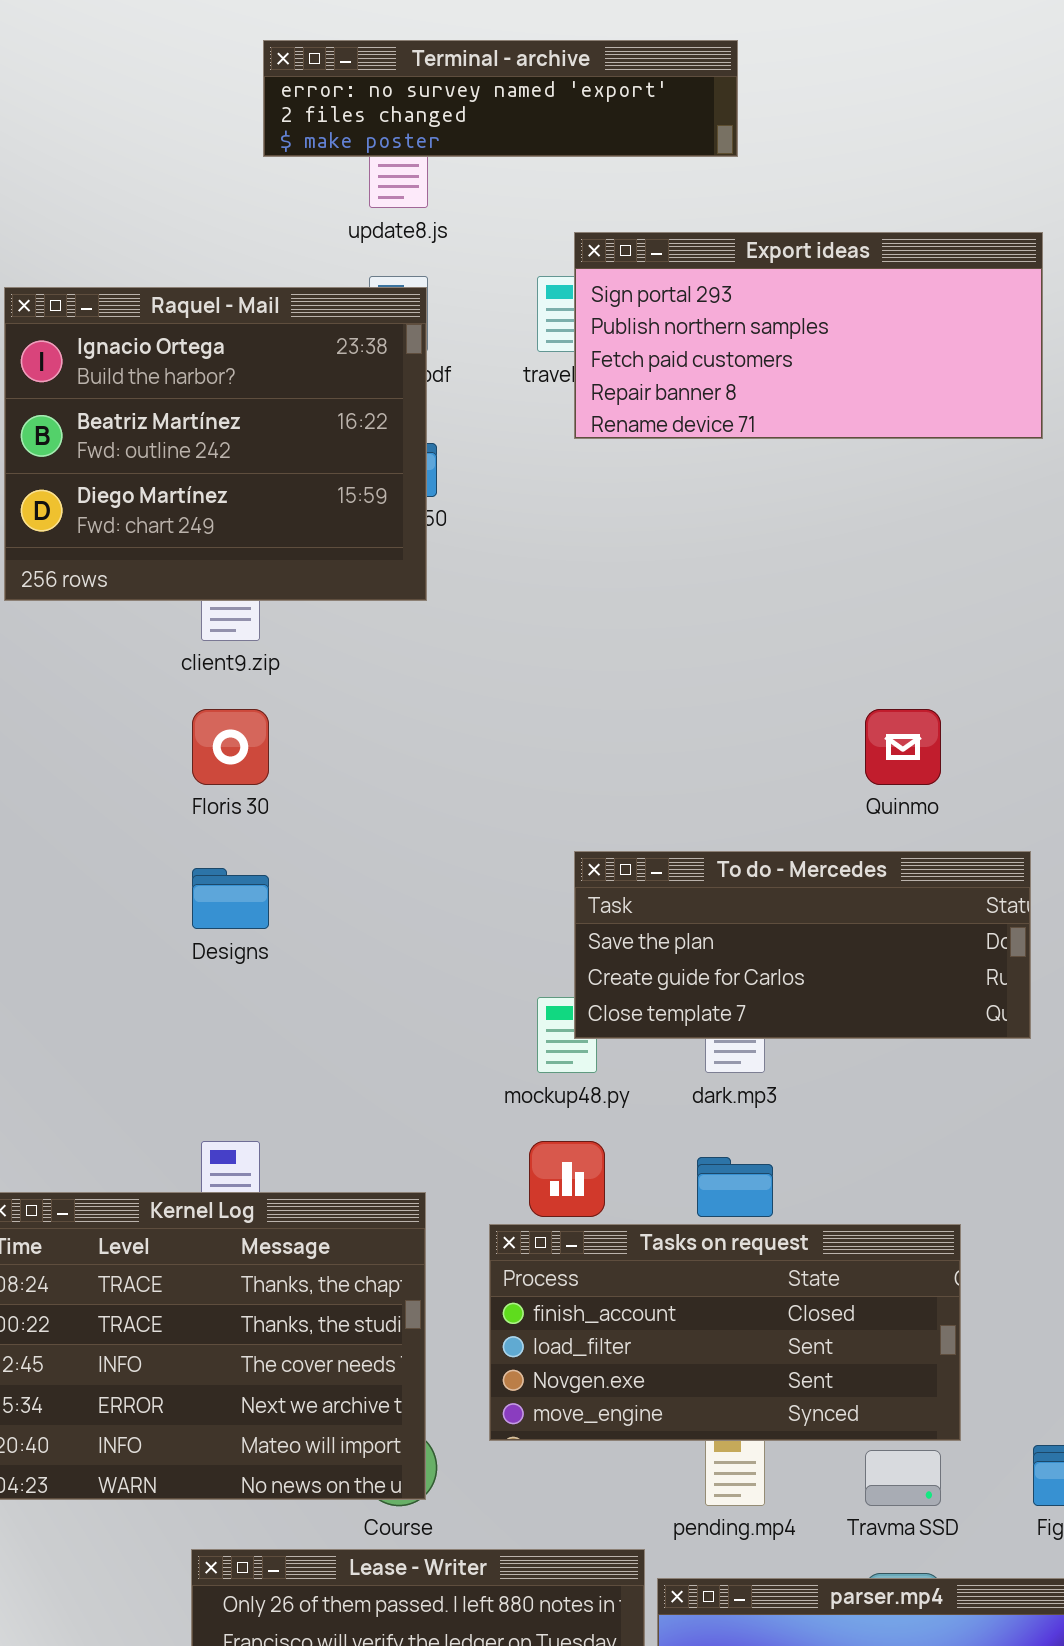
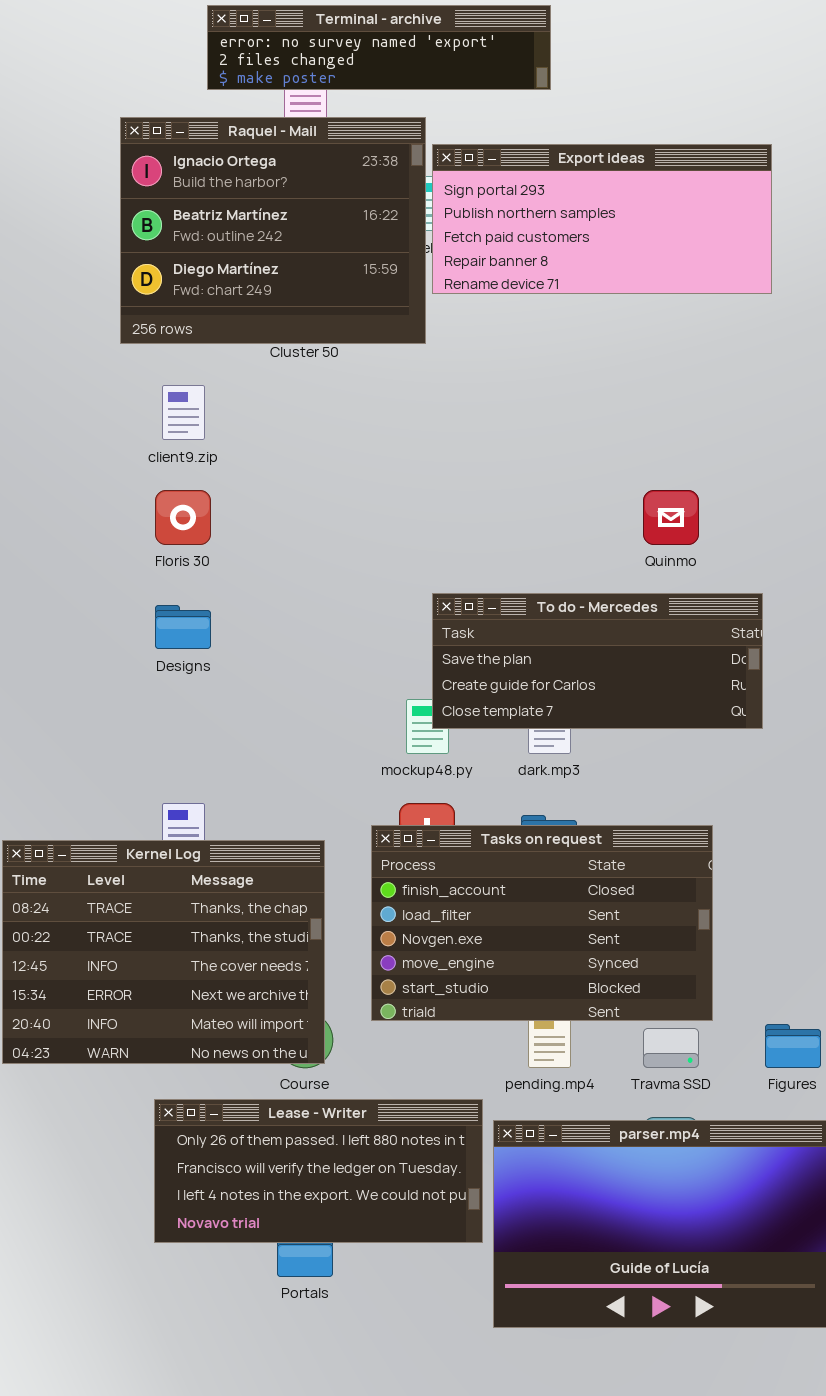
Raquel - Mail: [4,287,427,601] -> [120,117,426,344], moved
Tasks on request: [489,1224,961,1441] -> [371,825,713,1021], resized

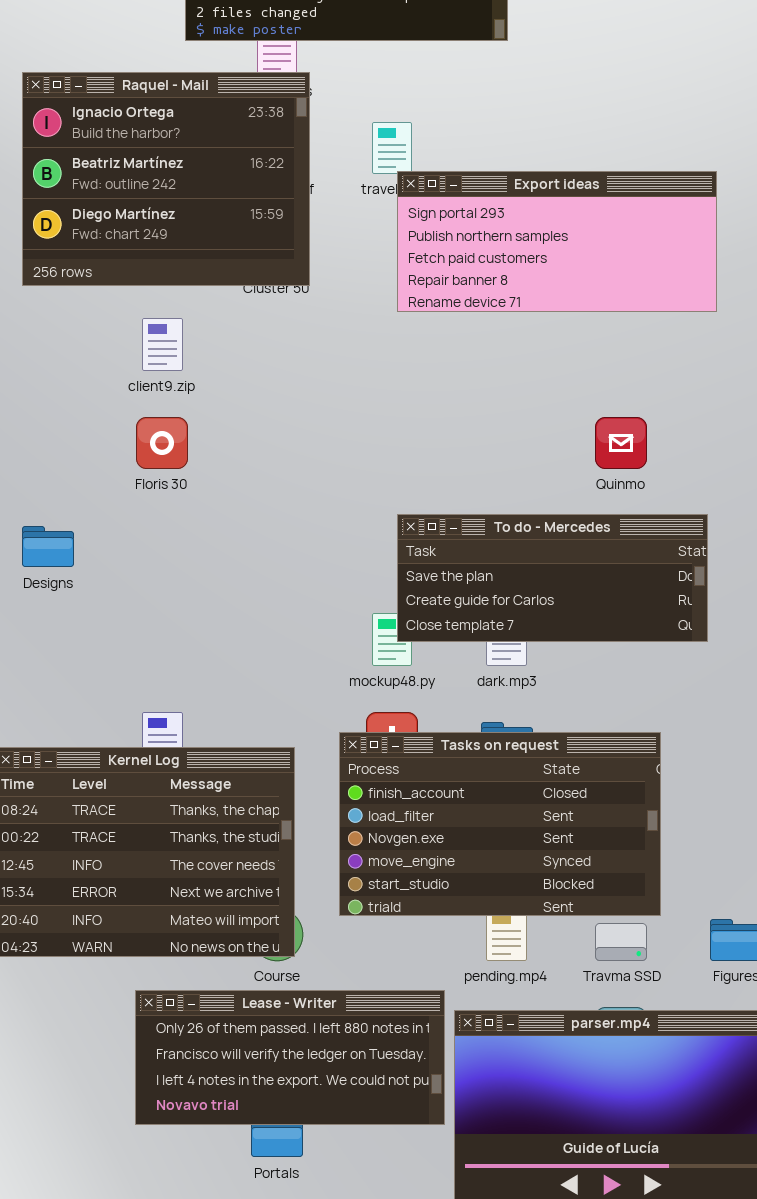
Raquel - Mail: [120,117,426,344] -> [22,72,310,286], moved
Export ideas: [432,144,772,294] -> [397,171,717,312], moved
Designs: [155,605,211,649] -> [22,526,74,567], moved

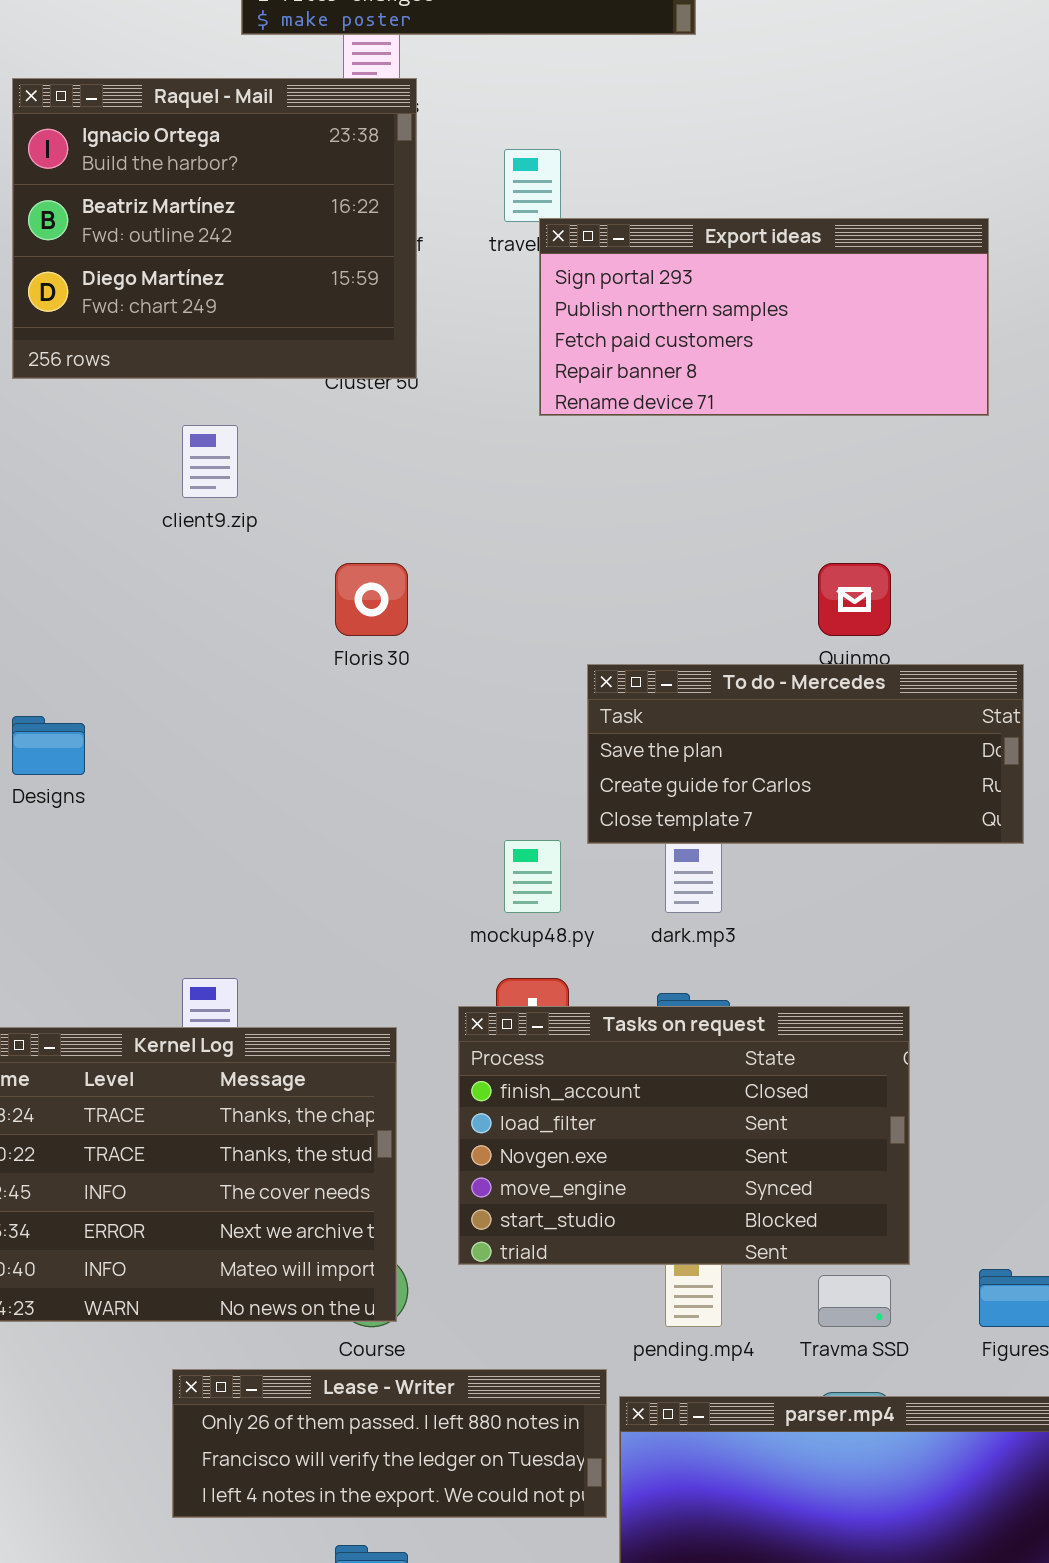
Floris 30: [136,417,188,469] -> [335,563,408,636], moved
To do - Mercedes: [397,514,708,642] -> [587,664,1024,844], moved
Lease - Writer: [135,990,445,1125] -> [172,1369,607,1518], resized

